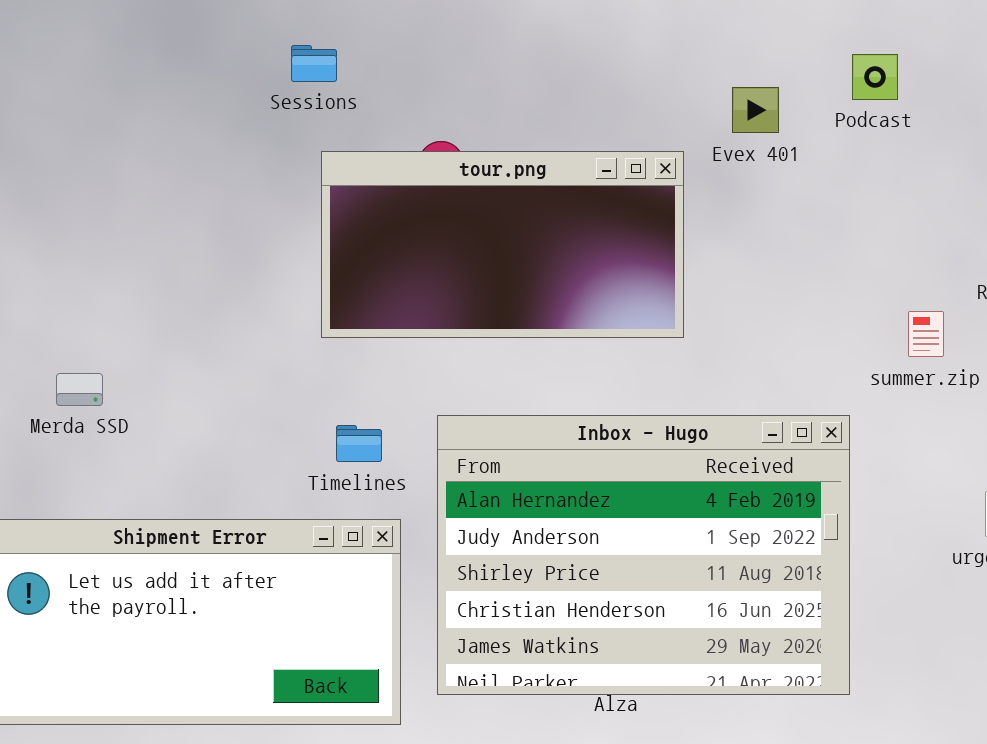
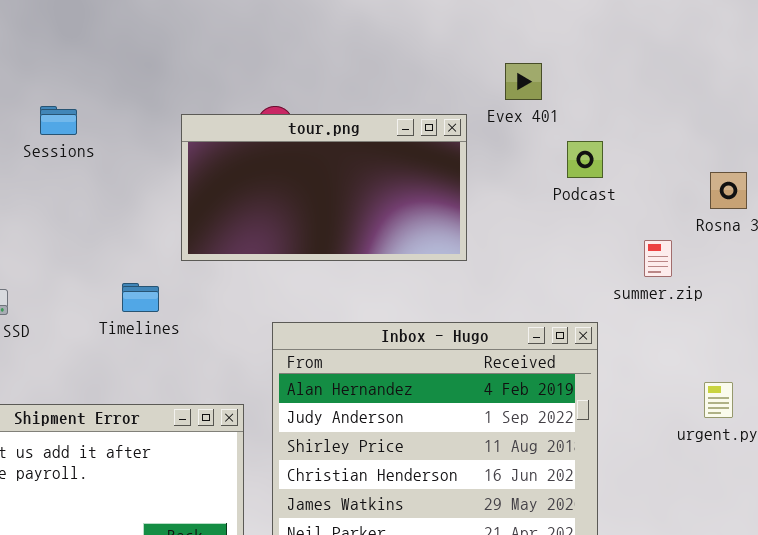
Sessions: [291,45,337,82] -> [40,106,77,135], moved
Podcast: [852,54,898,100] -> [567,141,603,178], moved
Timelines: [336,425,382,462] -> [122,283,159,312], moved

